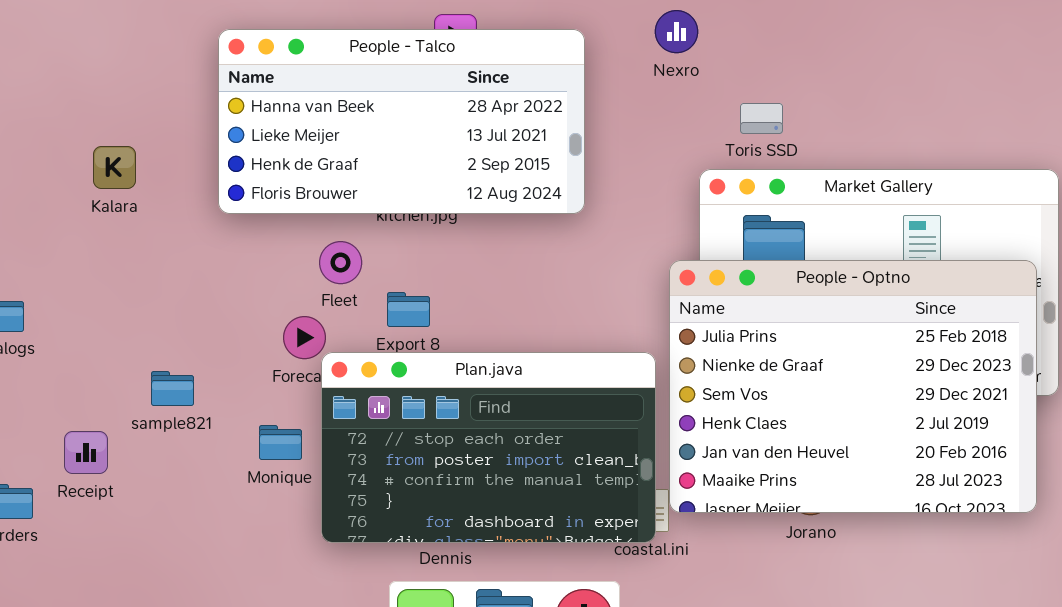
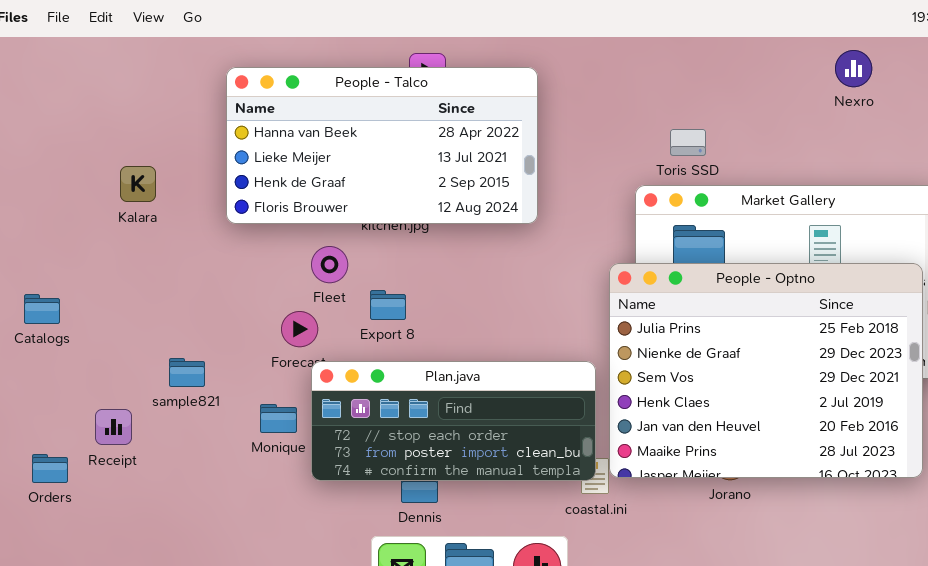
Nexro: [655,10,698,53] -> [835,50,872,87], moved
Plan.java: [321,352,656,543] -> [311,361,596,481], moved, resized

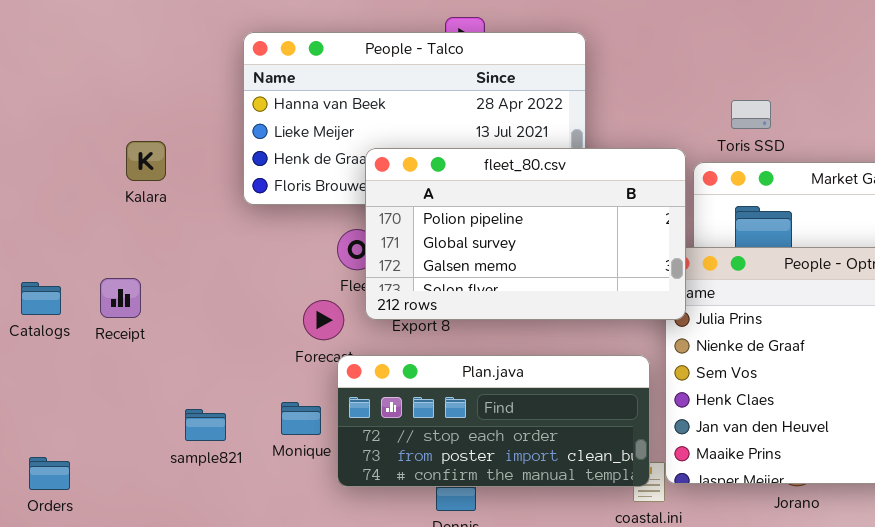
fleet_80.csv: none -> [365,148,686,320], opened
sample821: [169,358,205,387] -> [185,409,226,441], moved
Receipt: [95,409,132,445] -> [100,278,141,318], moved

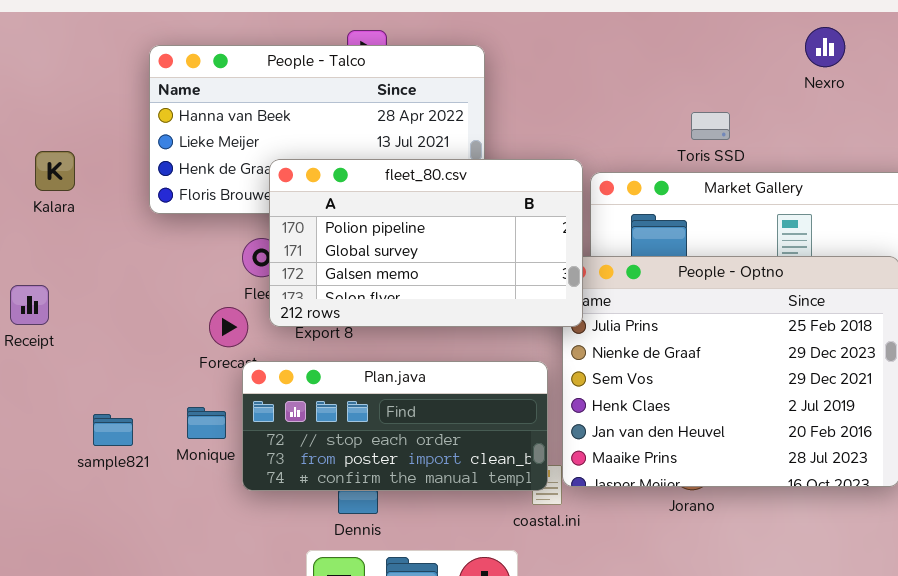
Toris SSD: [731,100,771,129] -> [691,112,730,140], moved

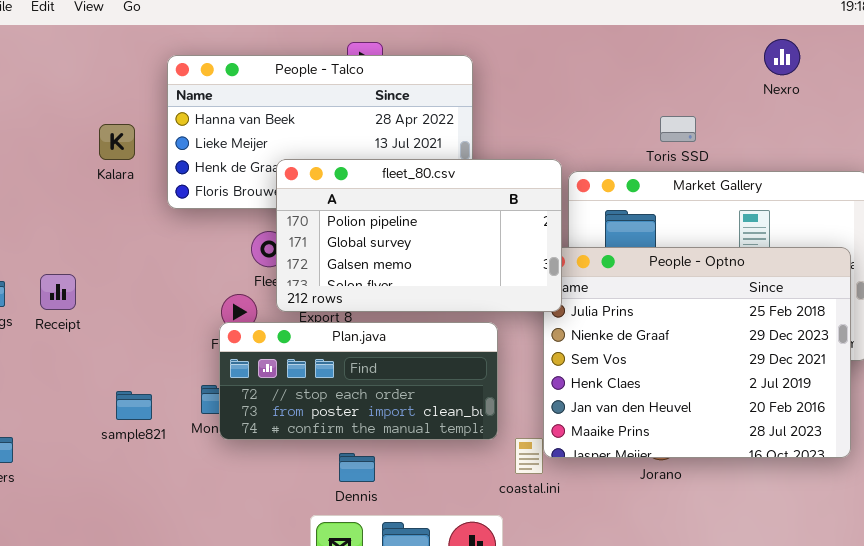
Kalara: [35,151,75,191] -> [99,124,135,160], moved
Plan.java: [242,361,548,491] -> [219,322,498,440], moved

